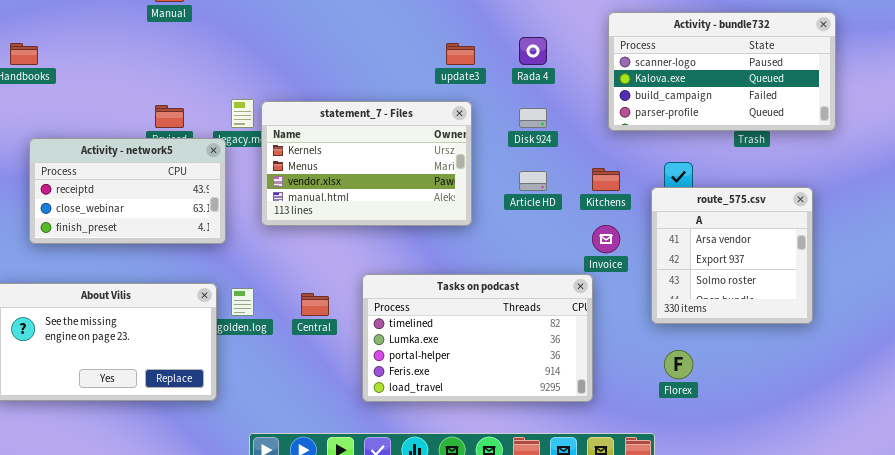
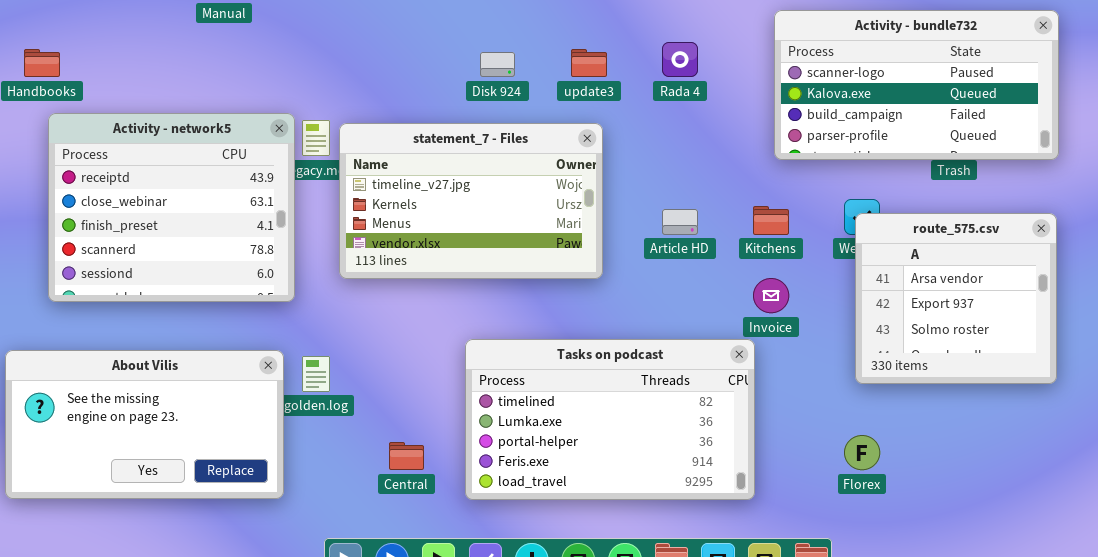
statement_7 - Files: [261,101,472,226] -> [339,123,603,279], scrolled up 1 row
Disk 924: [519,108,547,128] -> [480,52,515,77], moved
Activity - network5: [29,138,226,244] -> [48,113,295,302], resized
route_575.csv: [651,187,813,324] -> [855,213,1057,384], moved
Central: [301,293,329,316] -> [389,442,424,470], moved

